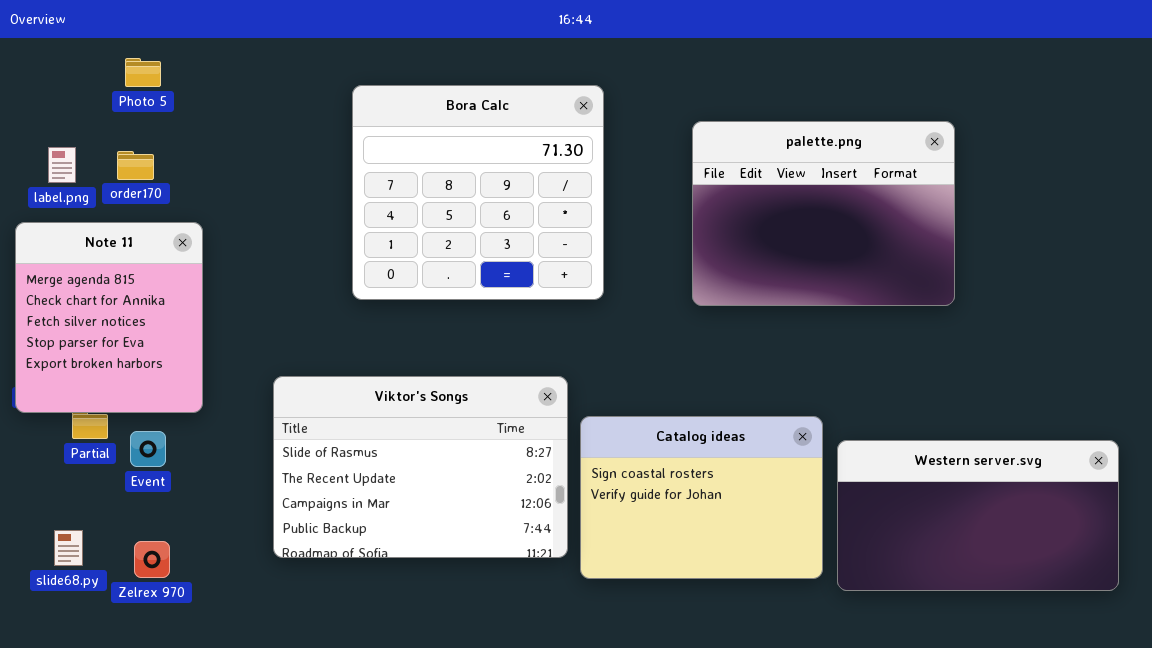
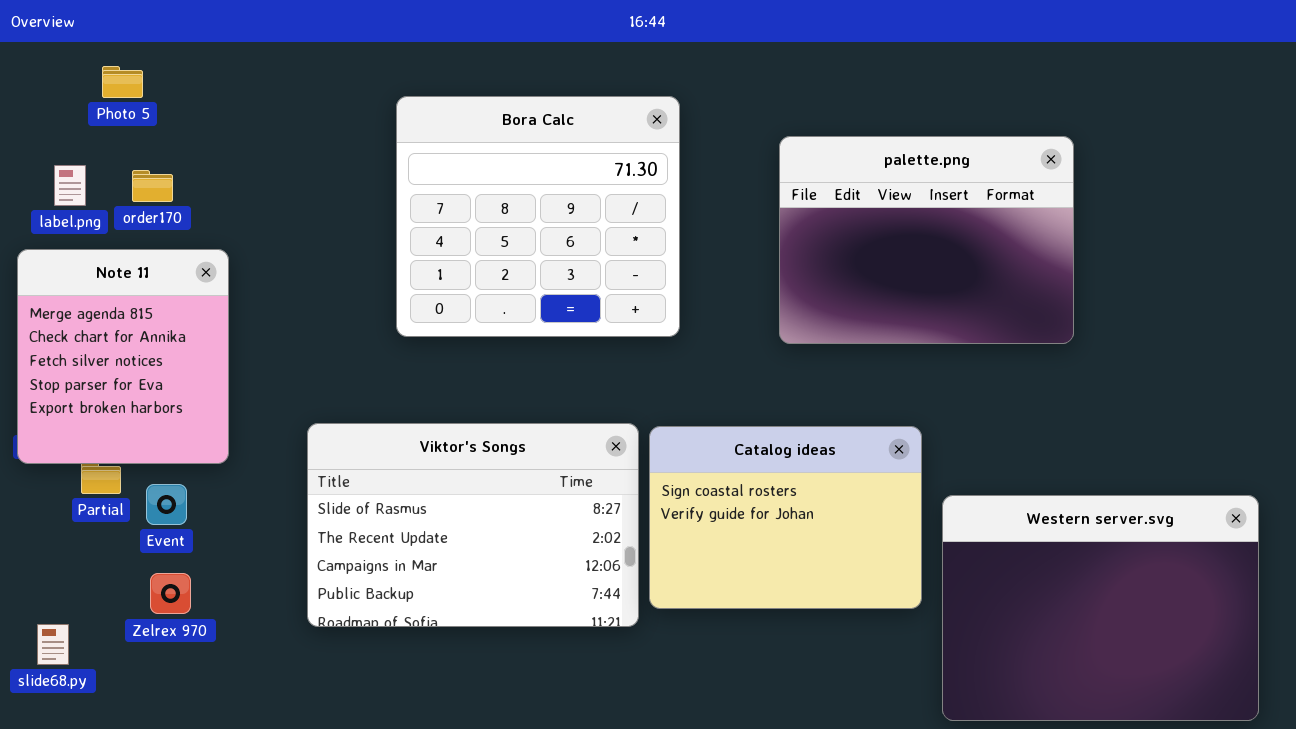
Photo 5: [125,58,161,87] -> [102,66,143,98], moved
Catalog ideas: [580,416,823,579] -> [649,426,922,609], moved
Western server.svg: [837,440,1119,591] -> [942,495,1259,721], resized
slide68.py: [54,530,83,566] -> [37,624,69,665], moved
Zelrex 970: [134,541,170,578] -> [150,573,191,614], moved

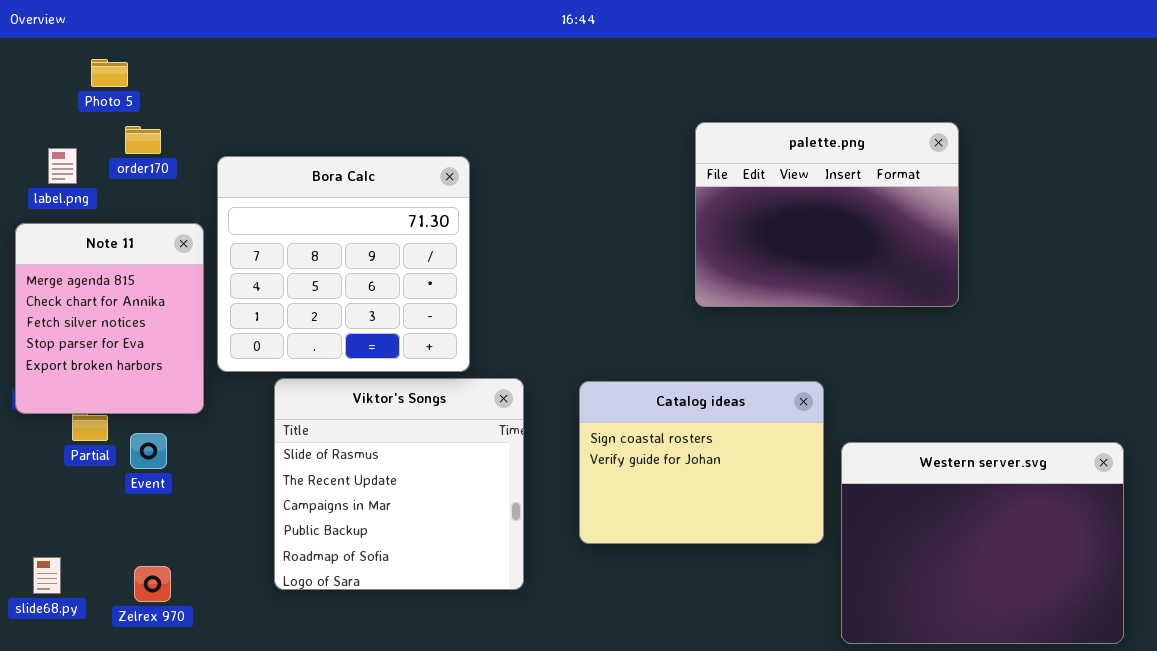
Bora Calc: [396,96,680,337] -> [217,156,470,372], moved
order170: [132,170,173,202] -> [125,126,161,154], moved
Viktor's Songs: [307,423,639,627] -> [274,378,524,590], resized
Zelrex 970: [150,573,191,614] -> [134,566,171,602], moved

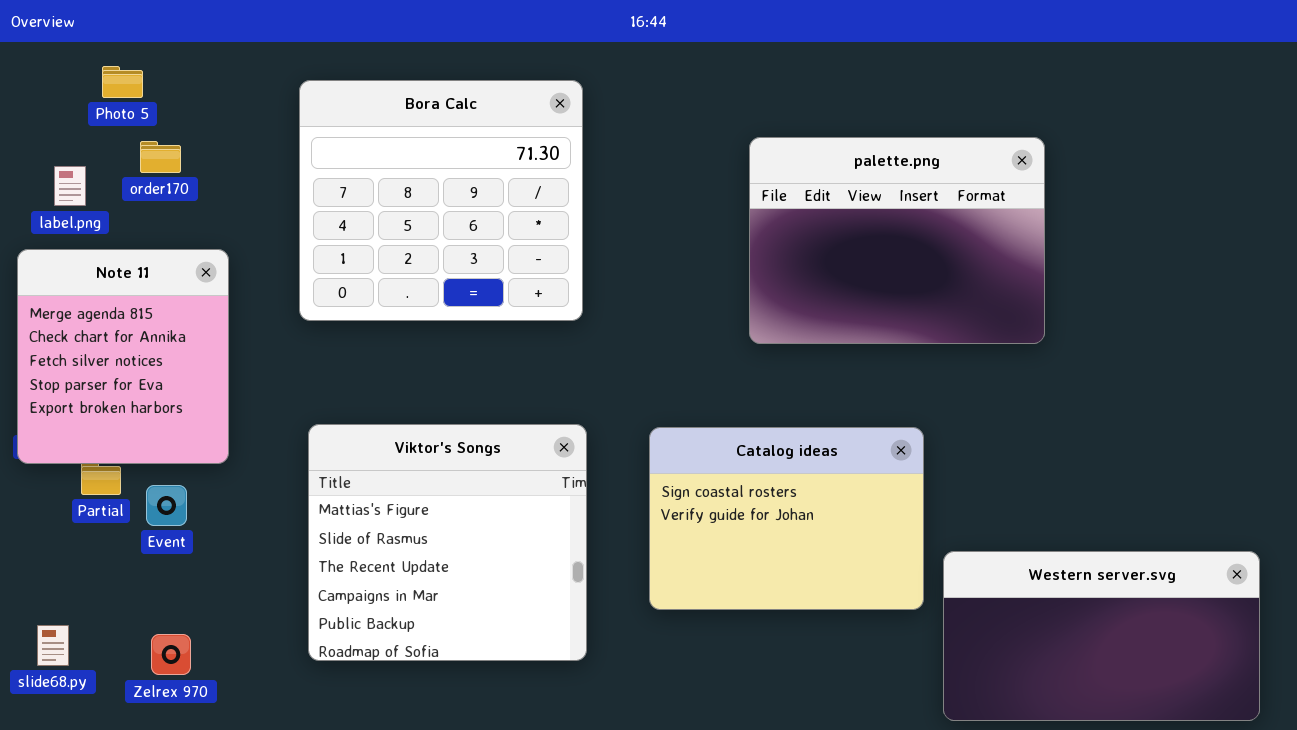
palette.png: [695,122,959,307] -> [749,137,1045,344], moved
Bora Calc: [217,156,470,372] -> [299,80,583,321], moved
Viktor's Songs: [274,378,524,590] -> [308,424,587,661], scrolled up 1 row
Western server.svg: [841,442,1124,644] -> [943,551,1260,721], resized

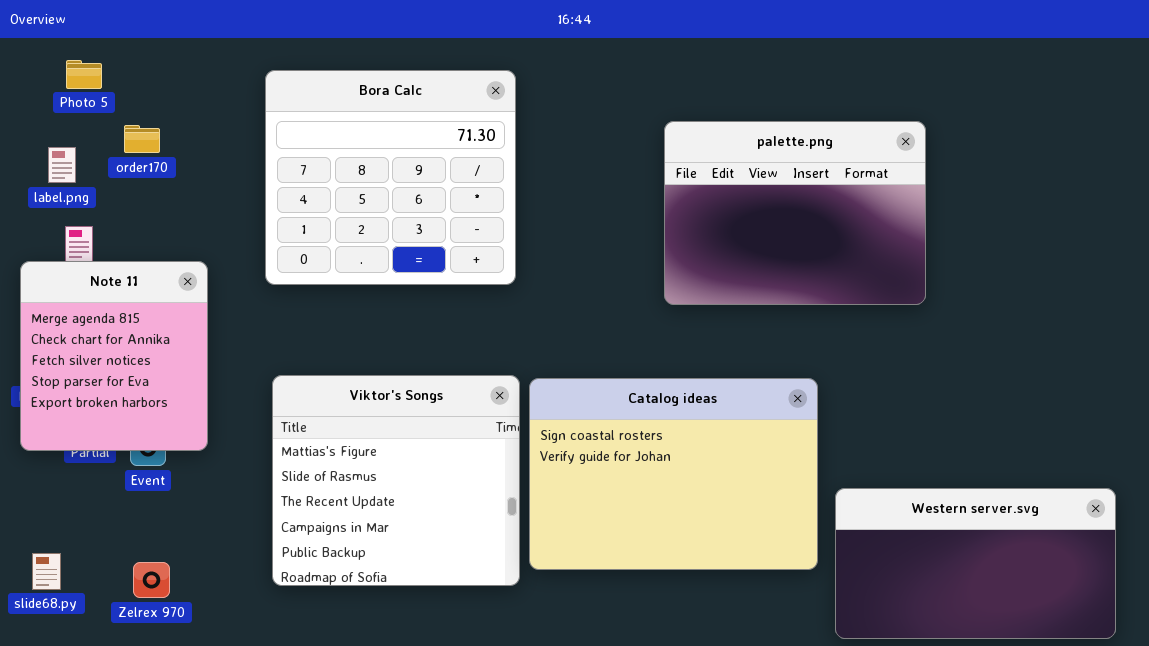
Photo 5: [102,66,143,98] -> [66,60,102,89], moved
Note 11: [17,249,229,464] -> [20,261,208,451], moved
Catalog ideas: [649,427,924,610] -> [529,378,818,570], resized

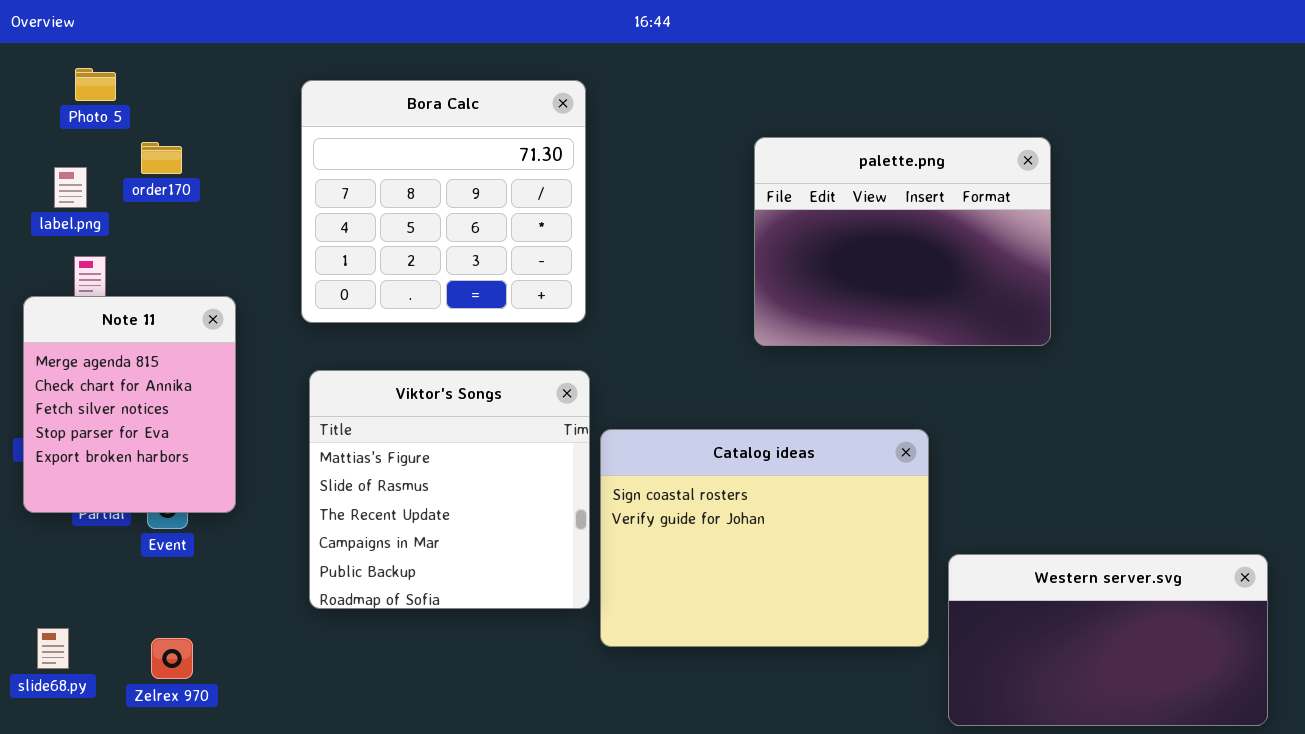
Viktor's Songs: [272,375,520,586] -> [309,370,590,609], moved

